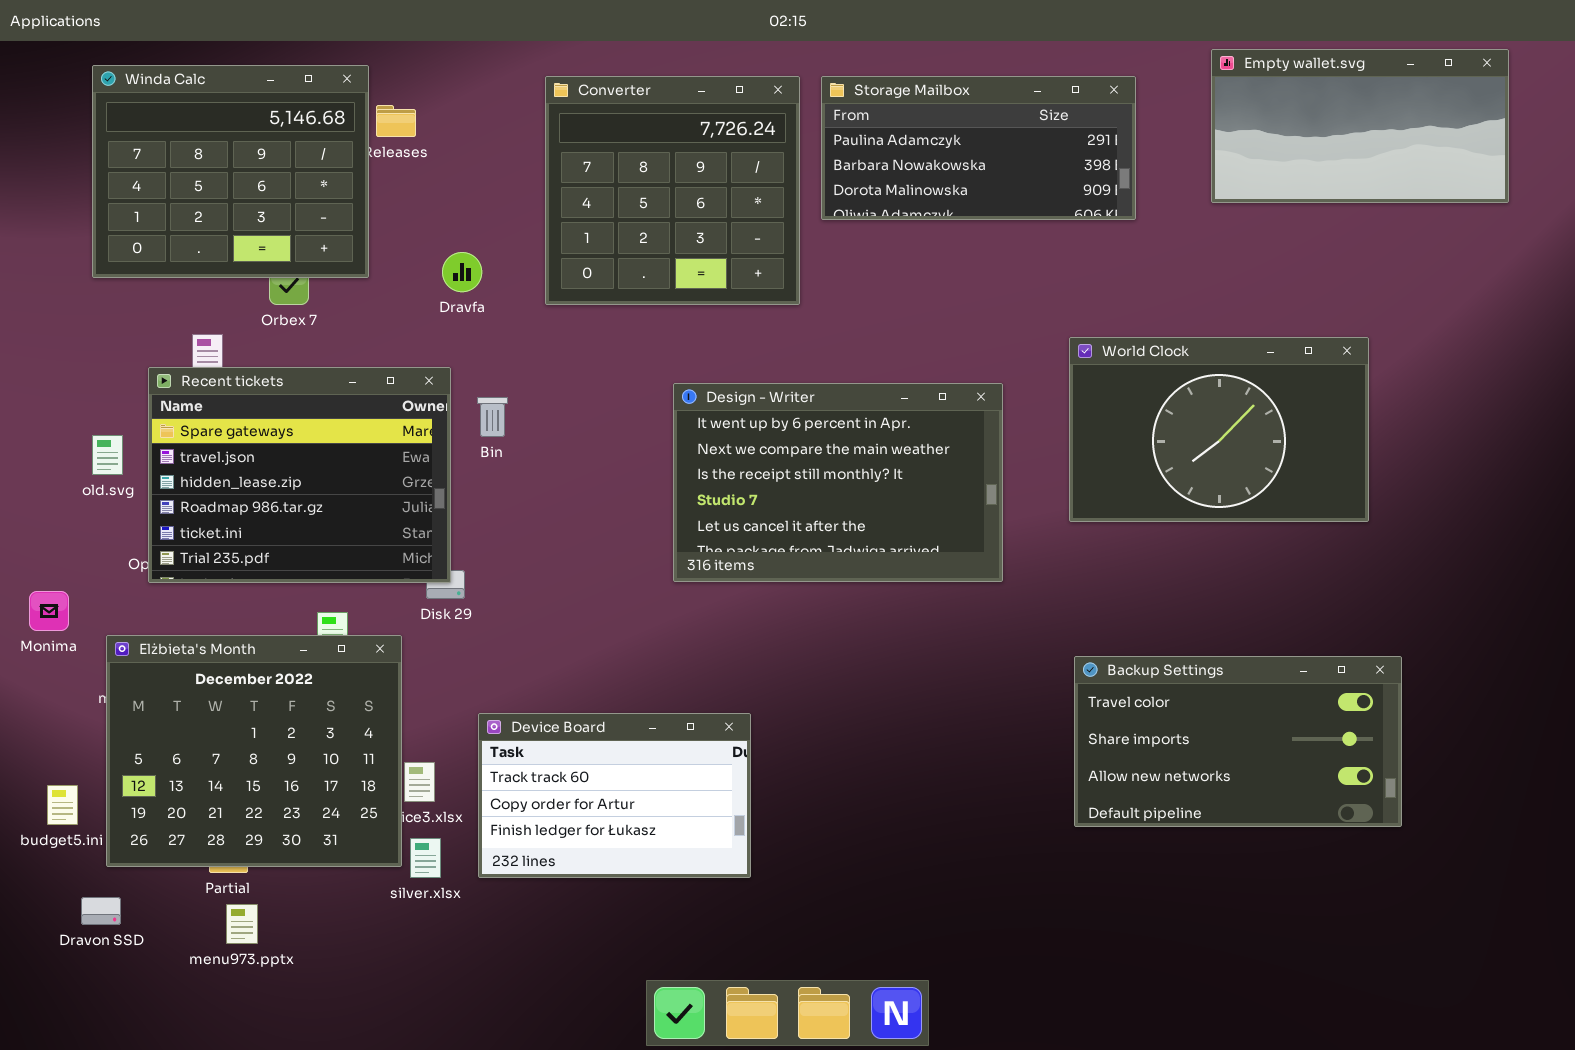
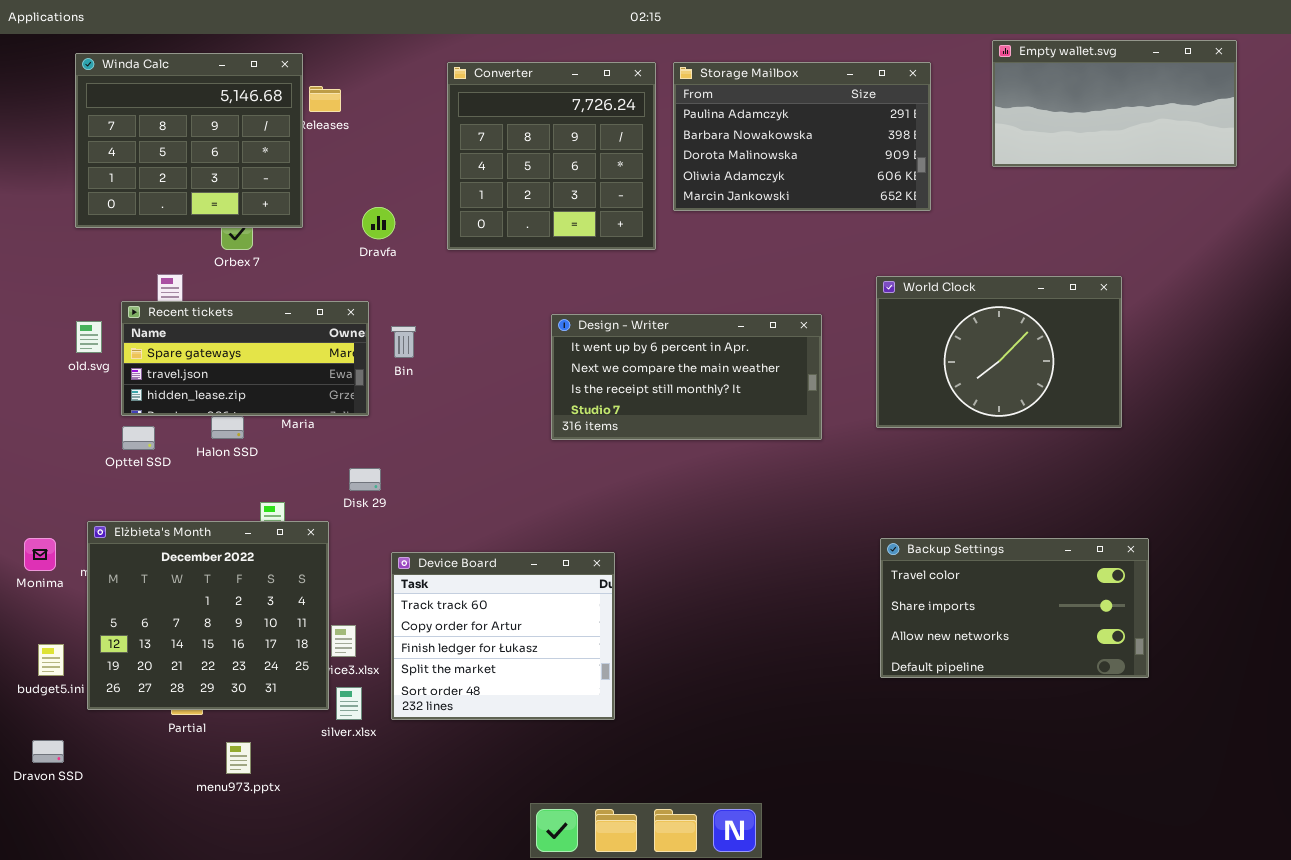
Storage Mailbox: [821,76,1136,220] -> [673,62,931,211], resized
Recent tickets: [148,367,451,583] -> [121,301,369,416], resized
Design - Writer: [673,383,1003,582] -> [551,314,822,440], resized
old.svg: [92,435,123,475] -> [76,321,102,353], moved
Monima: [29,591,69,631] -> [24,538,56,571], moved
Device Board: [478,713,751,878] -> [391,552,615,720], resized
Dravon SSD: [81,897,121,925] -> [32,740,64,763], moved
menu973.pptx: [226,904,258,944] -> [226,742,251,774], moved

